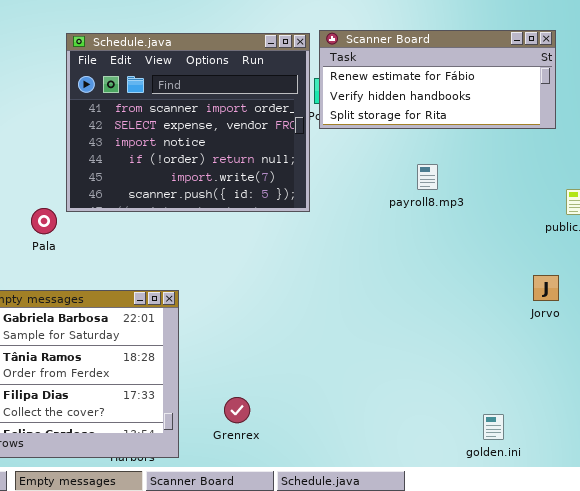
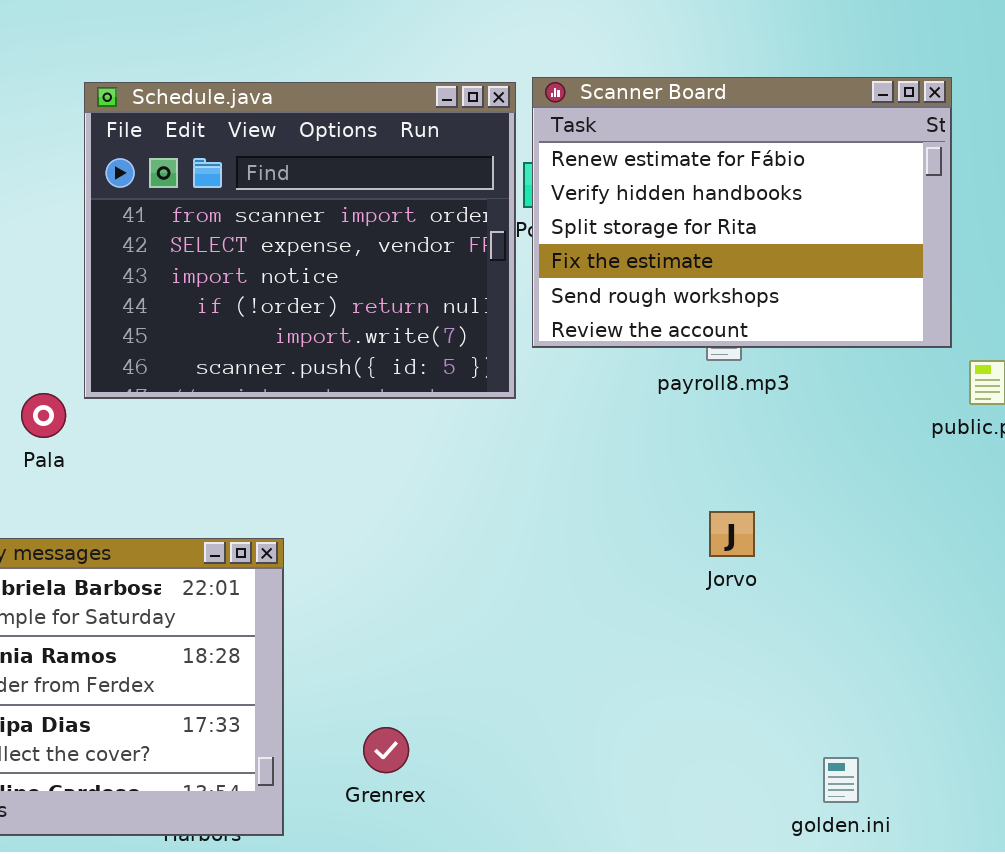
Scanner Board: [319,30,556,129] -> [532,77,952,348], resized
Jorvo: [533,275,559,301] -> [709,511,755,557], moved

